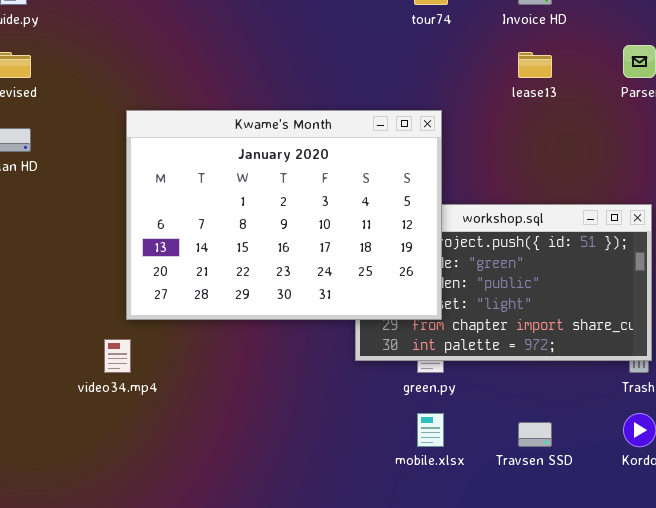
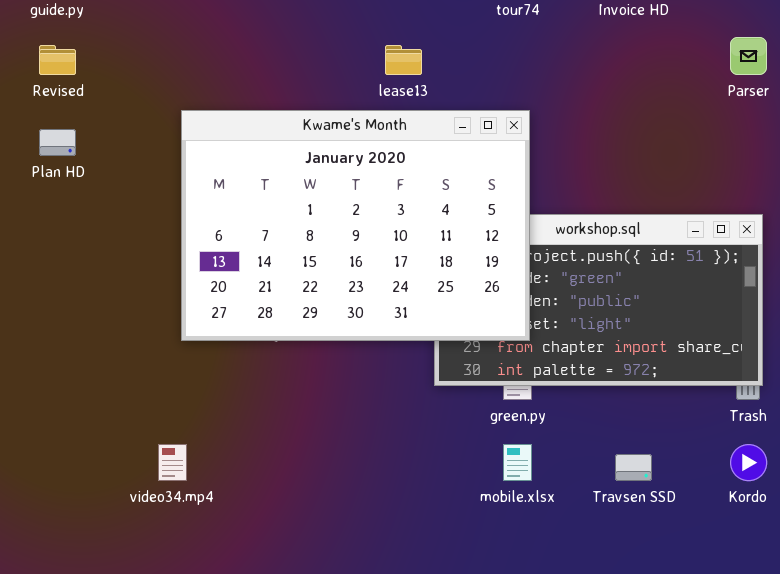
lease13: [518,52,552,78] -> [385,45,422,75], moved
video34.mp4: [104,339,131,373] -> [158,444,187,481], moved

